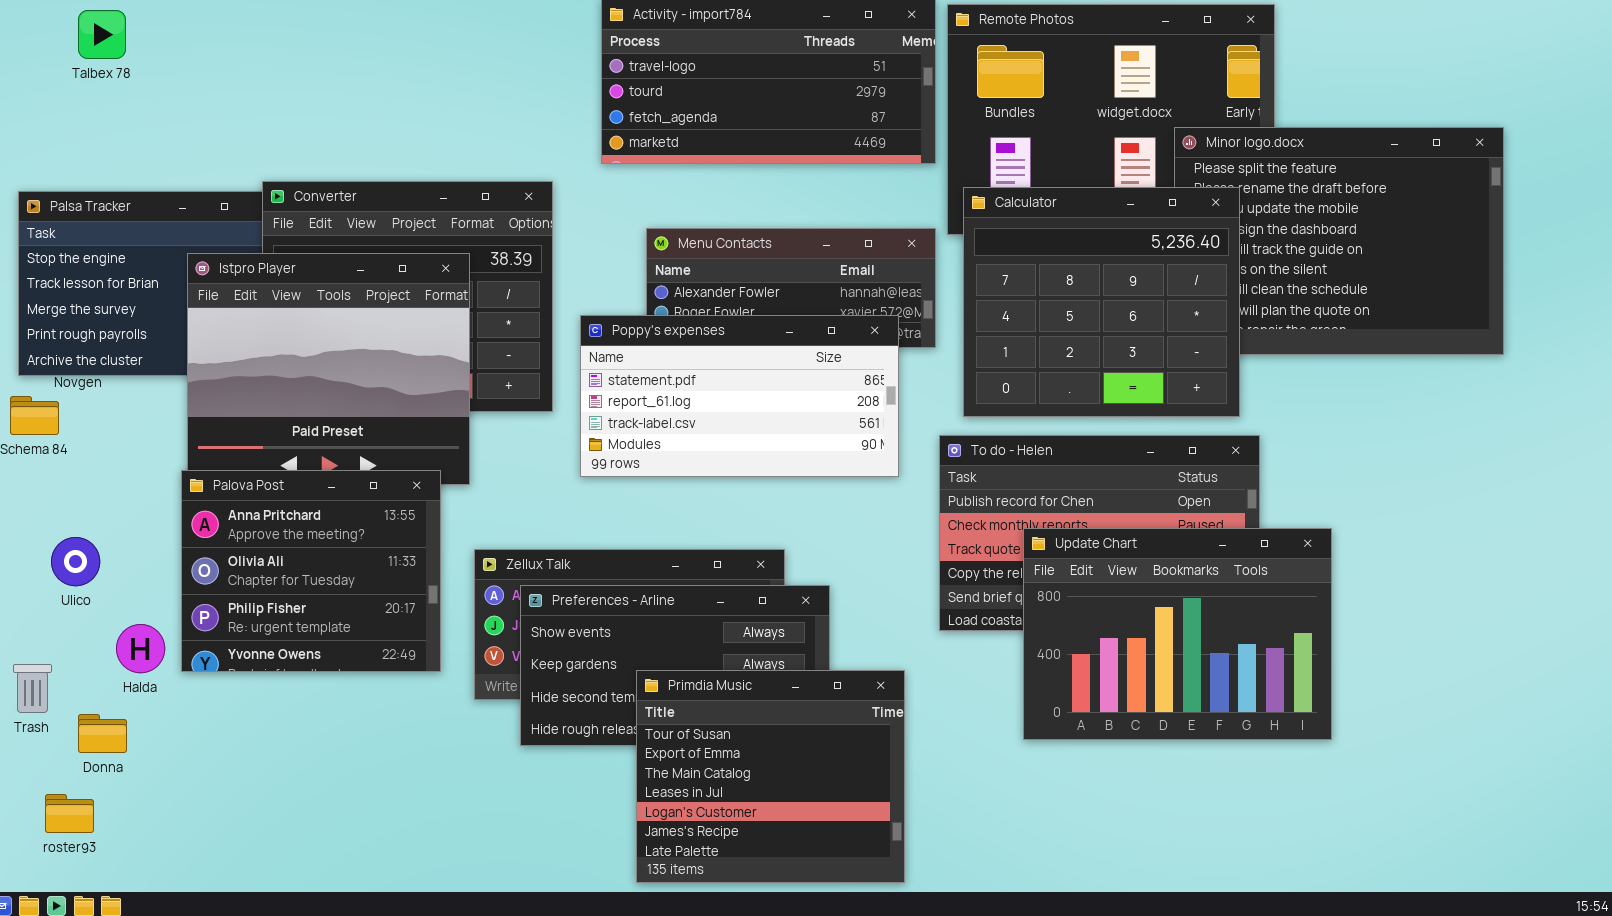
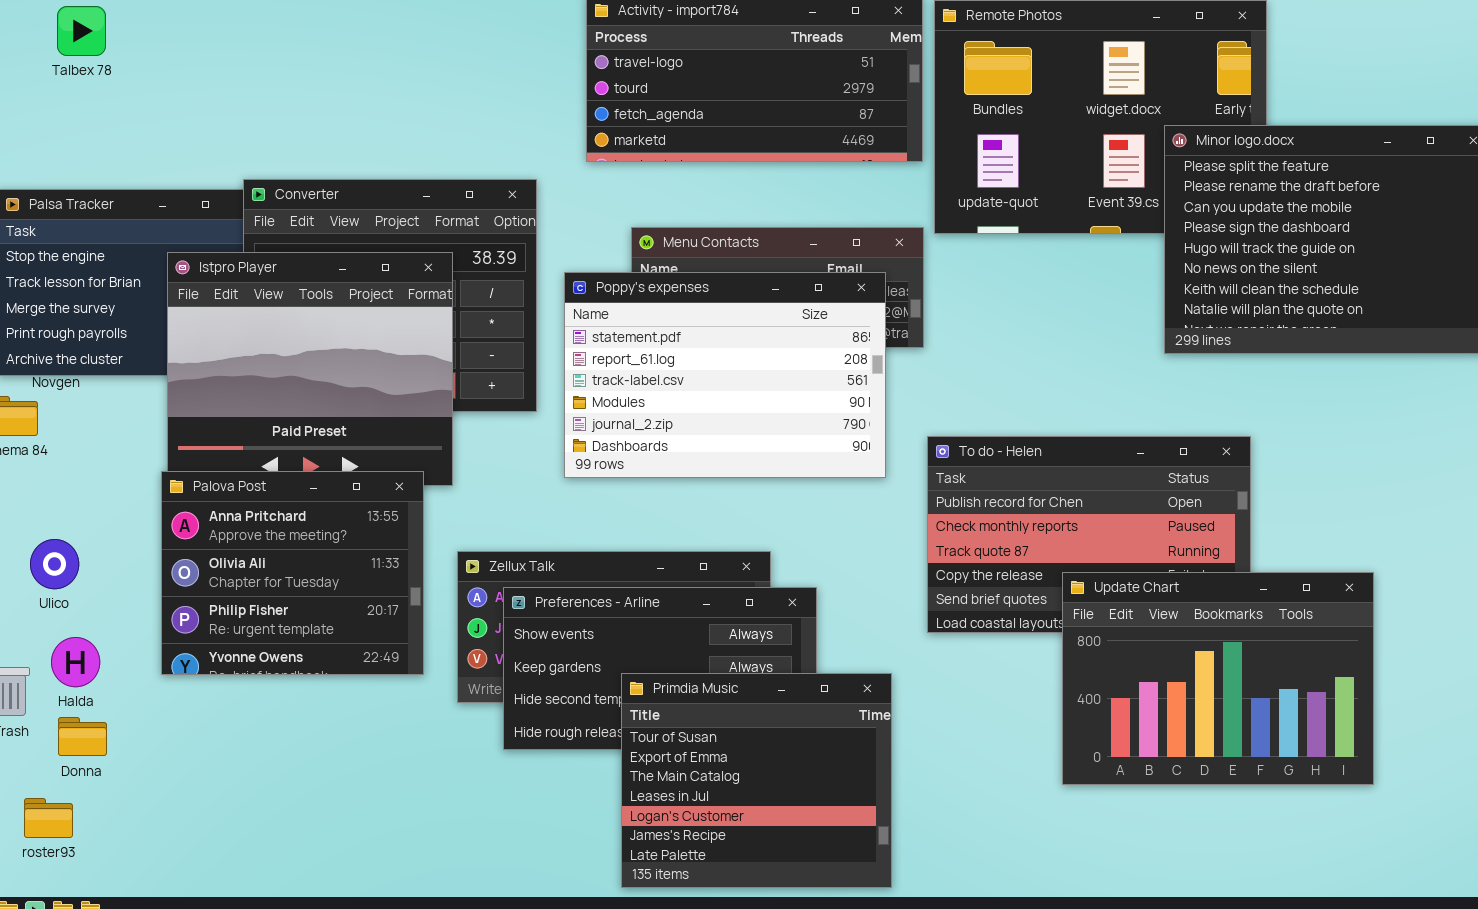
Calculator: [963,187,1240,417] -> none, closed
Poppy's expenses: [580,315,899,477] -> [564,272,886,478], resized
Update Chart: [1023,528,1332,740] -> [1062,572,1374,785], moved
Halda: [116,624,165,673] -> [51,637,100,687], moved

